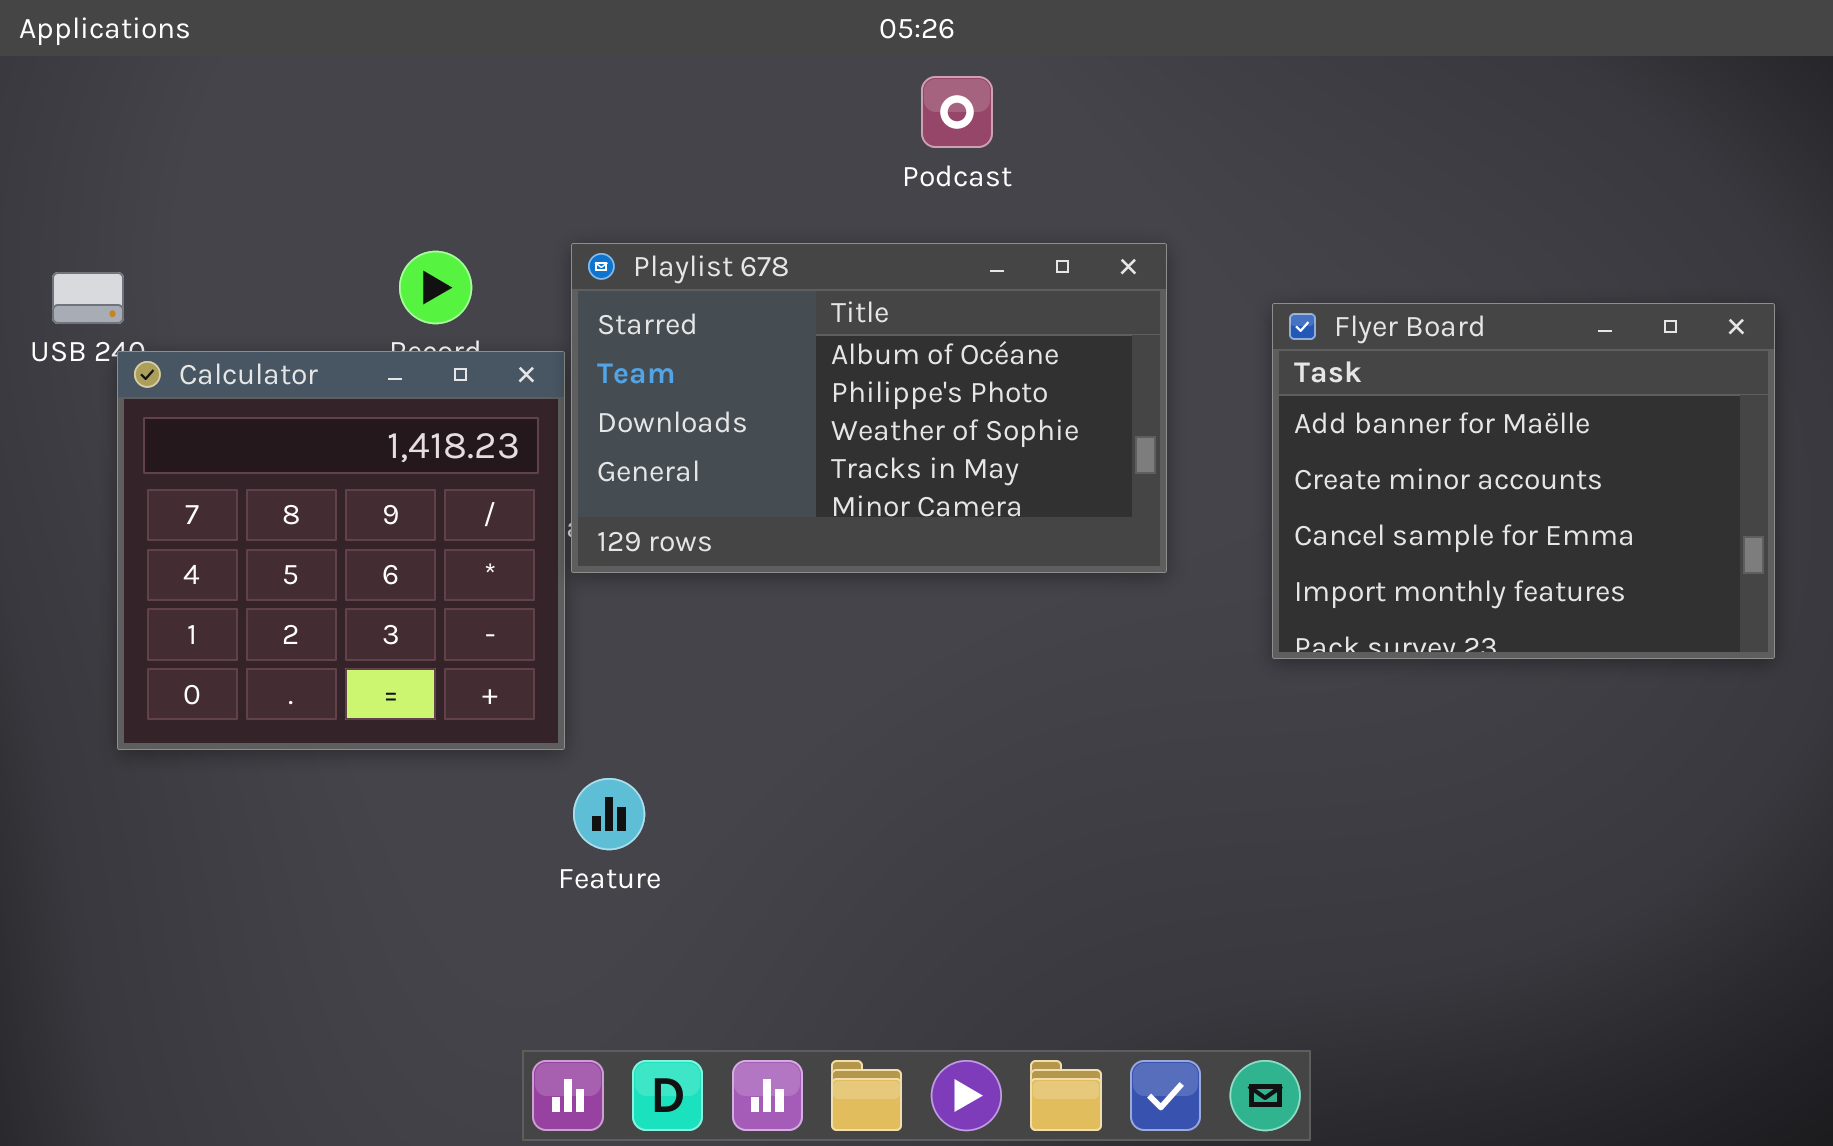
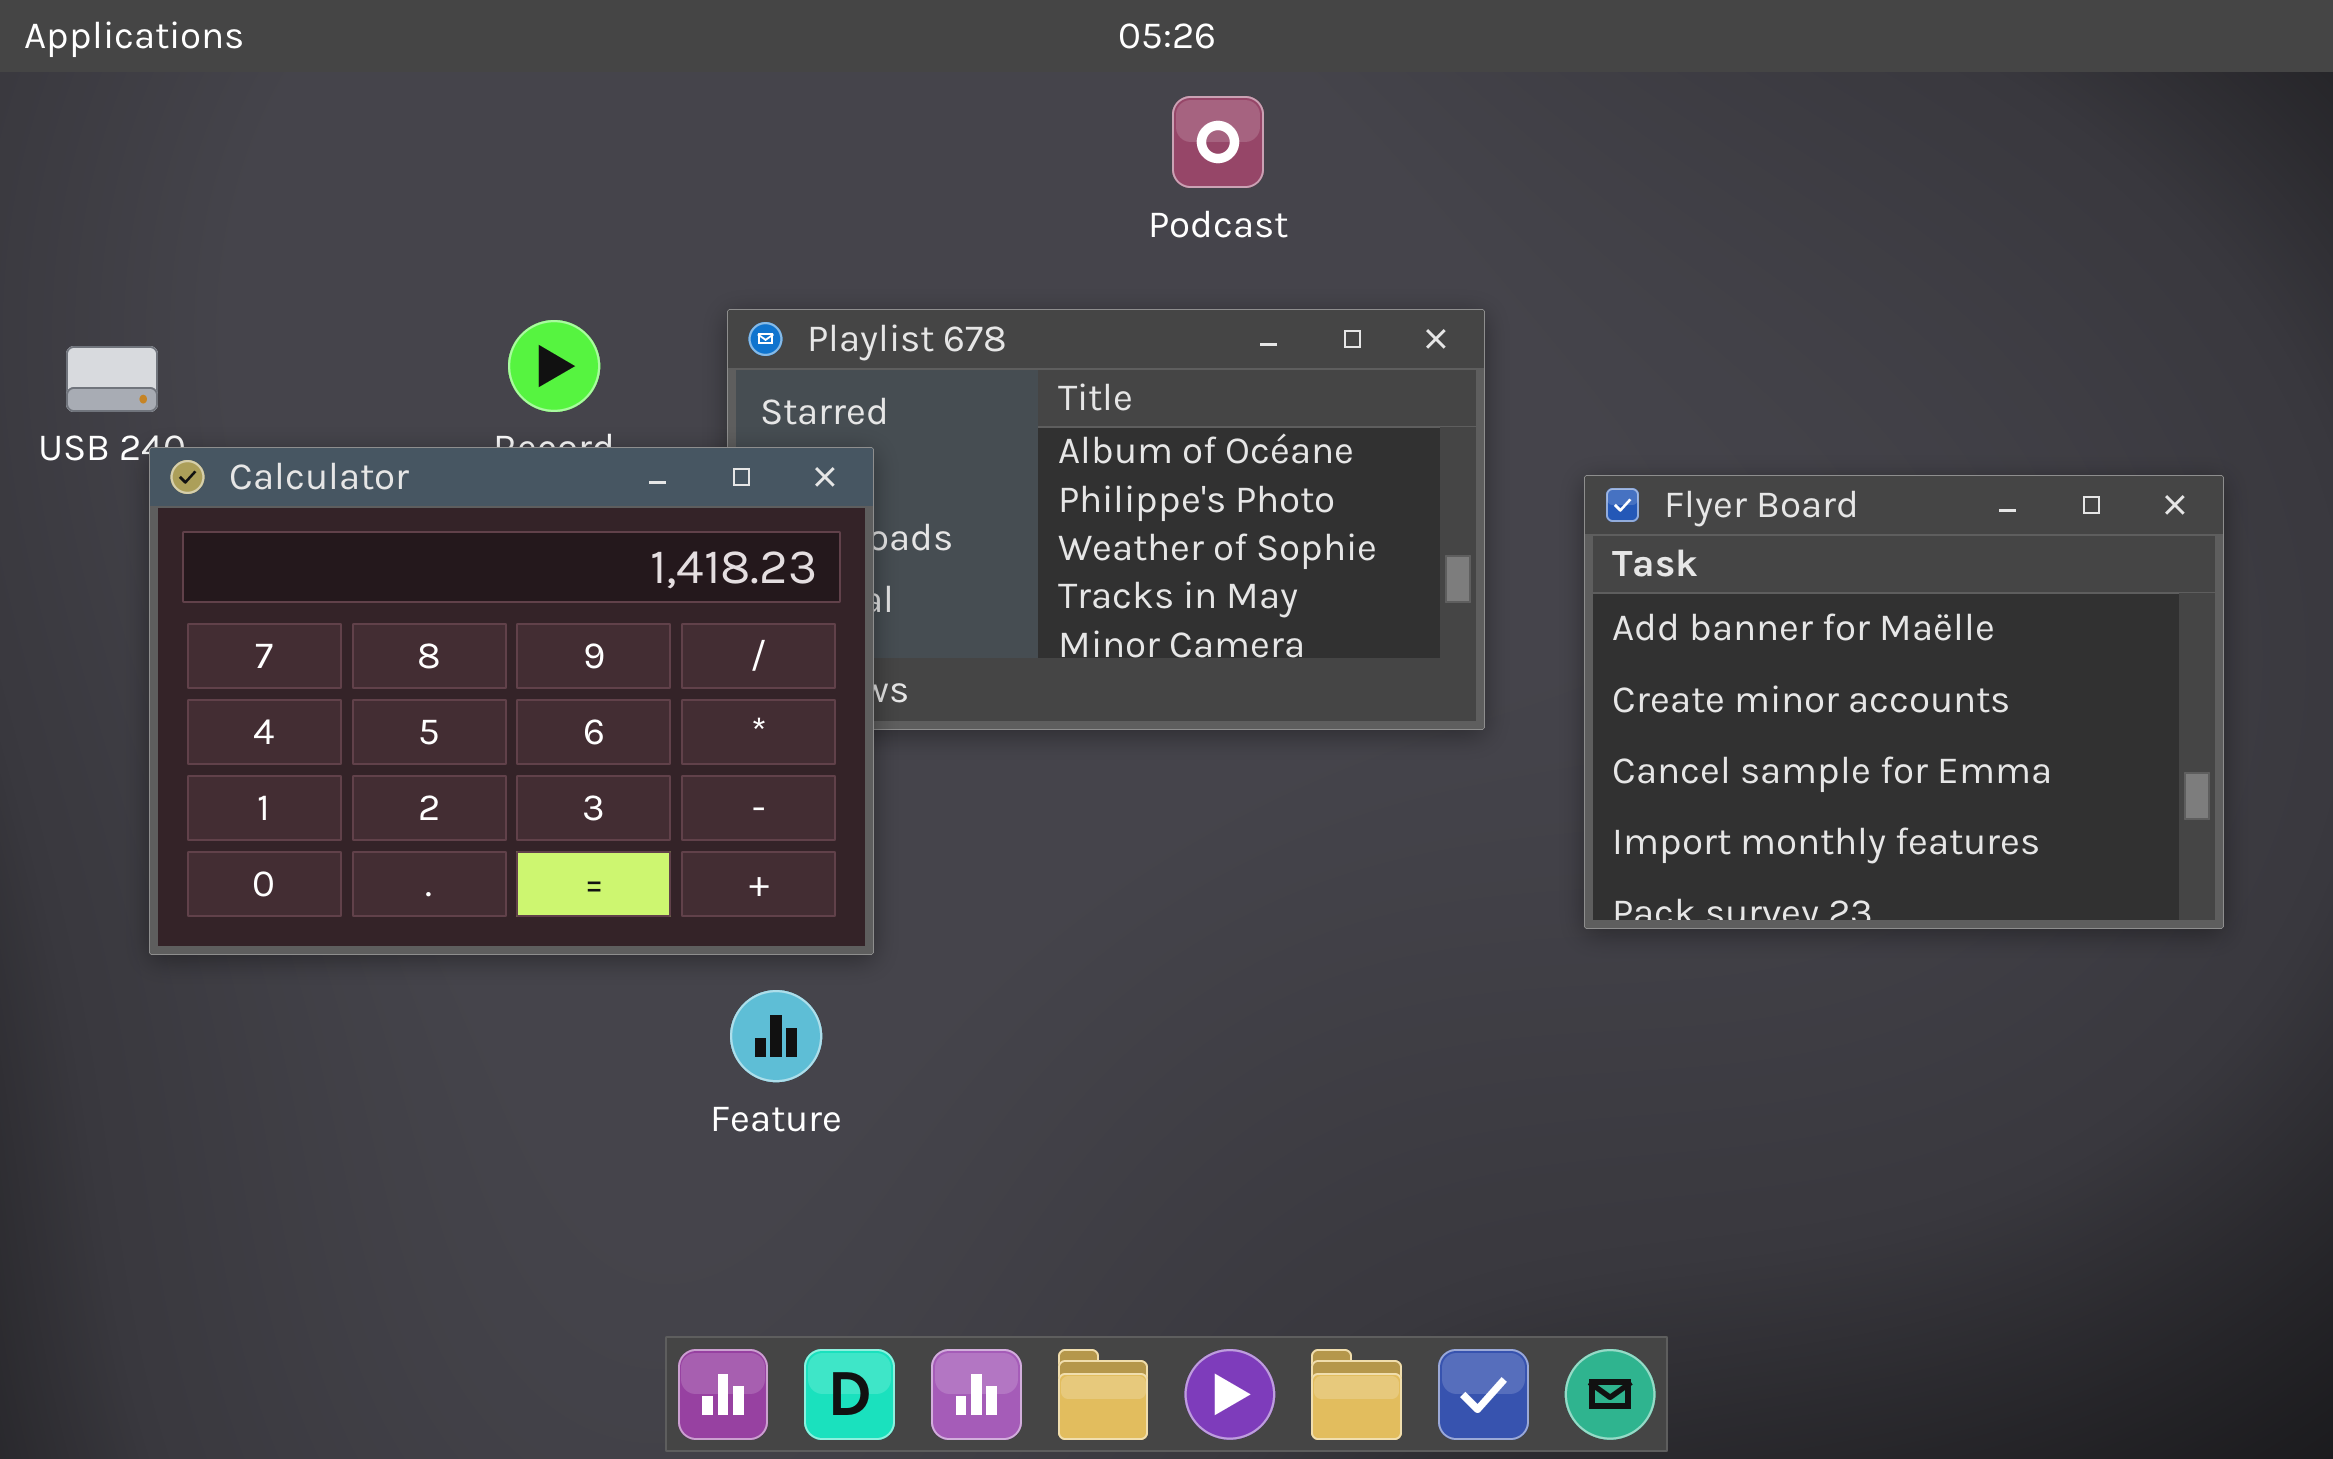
Flyer Board: [1272,303,1775,659] -> [1584,475,2224,929], moved
Calculator: [117,351,565,750] -> [149,447,874,955], resized

